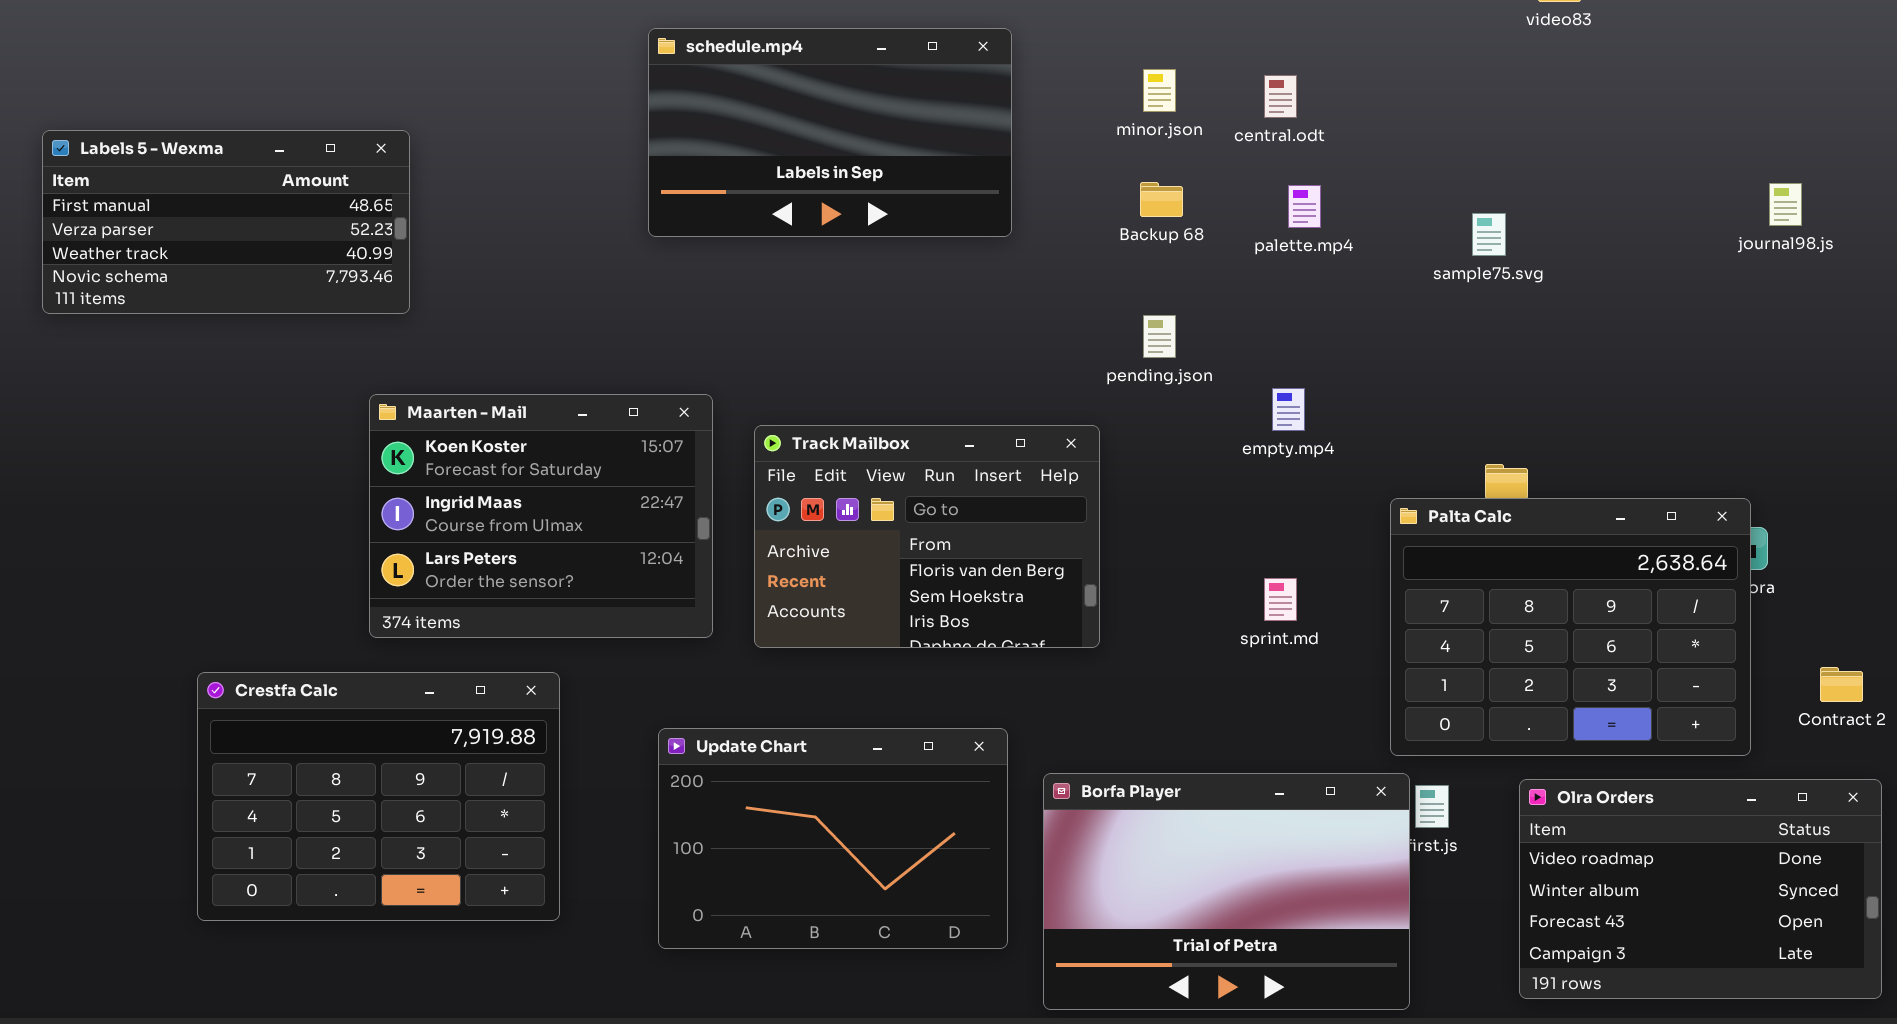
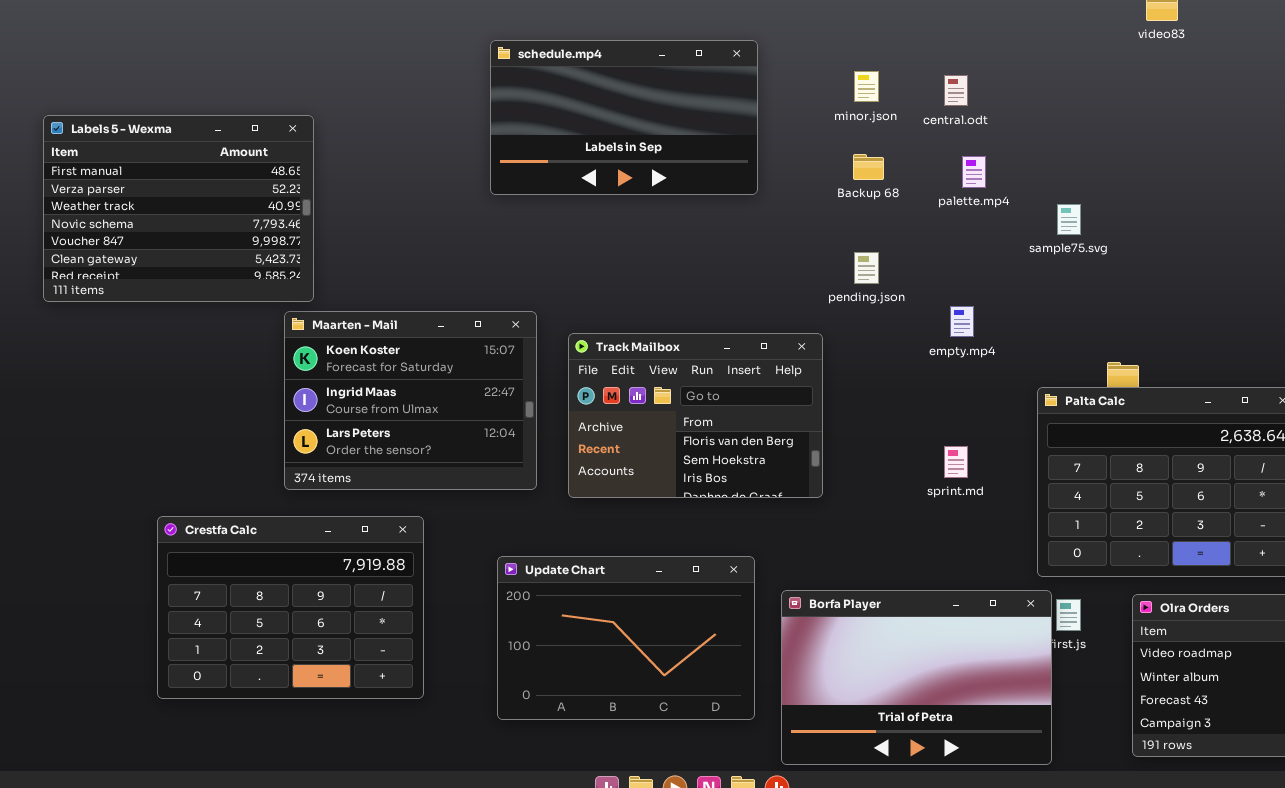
Labels 5 - Wexma: [42,130,410,314] -> [43,115,314,302], resized
sample75.svg: [1472,213,1506,256] -> [1057,204,1081,235], moved

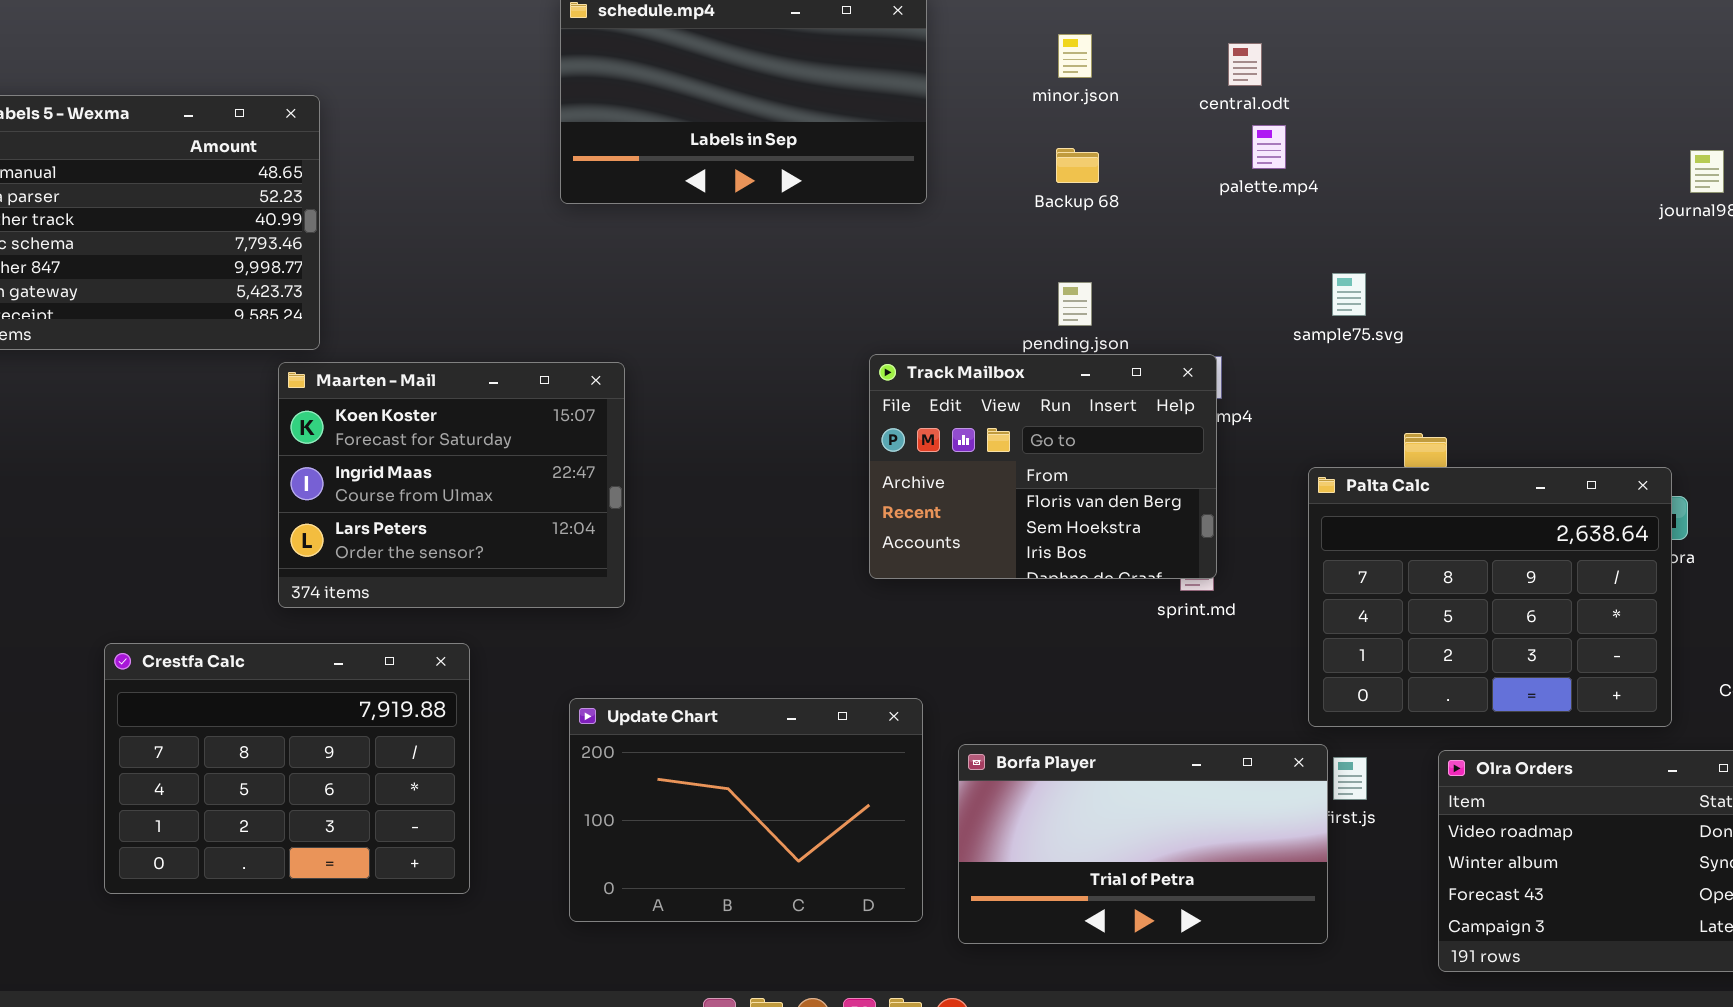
central.odt: [944,75,968,106] -> [1228,43,1262,86], moved
palette.mp4: [962,156,986,188] -> [1252,125,1286,169], moved
sample75.svg: [1057,204,1081,235] -> [1332,273,1366,316], moved
Track Mailbox: [568,333,823,498] -> [869,354,1217,579], moved
Borfa Player: [781,590,1052,765] -> [958,744,1328,944], resized

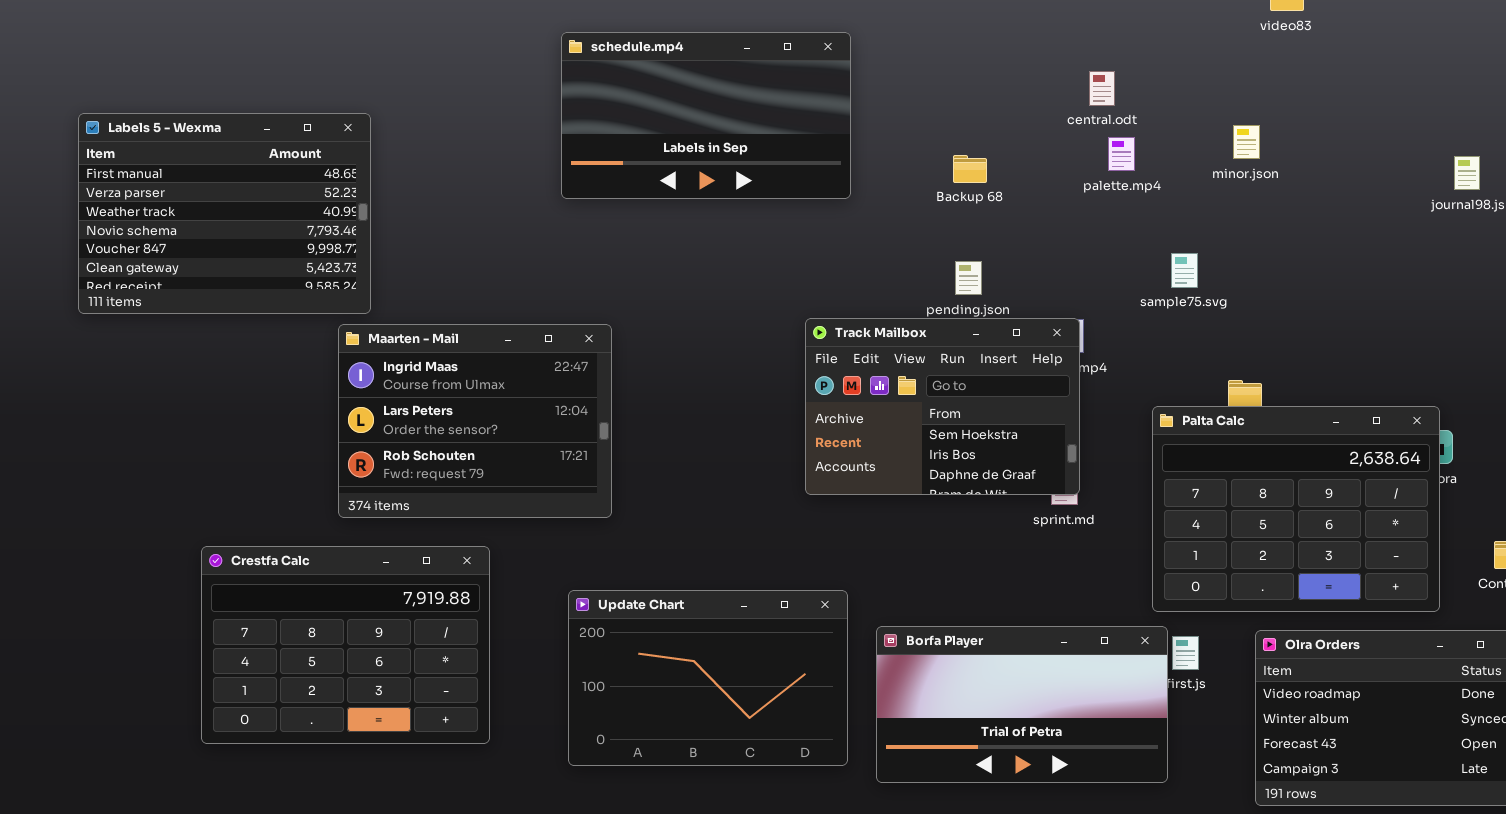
minor.json: [1058,34,1092,78] -> [1233,125,1260,159], moved
Track Mailbox: [869,354,1217,579] -> [805,318,1080,495], scrolled down 1 row
Maarten - Mail: [278,362,625,608] -> [338,324,612,518], scrolled down 1 row

